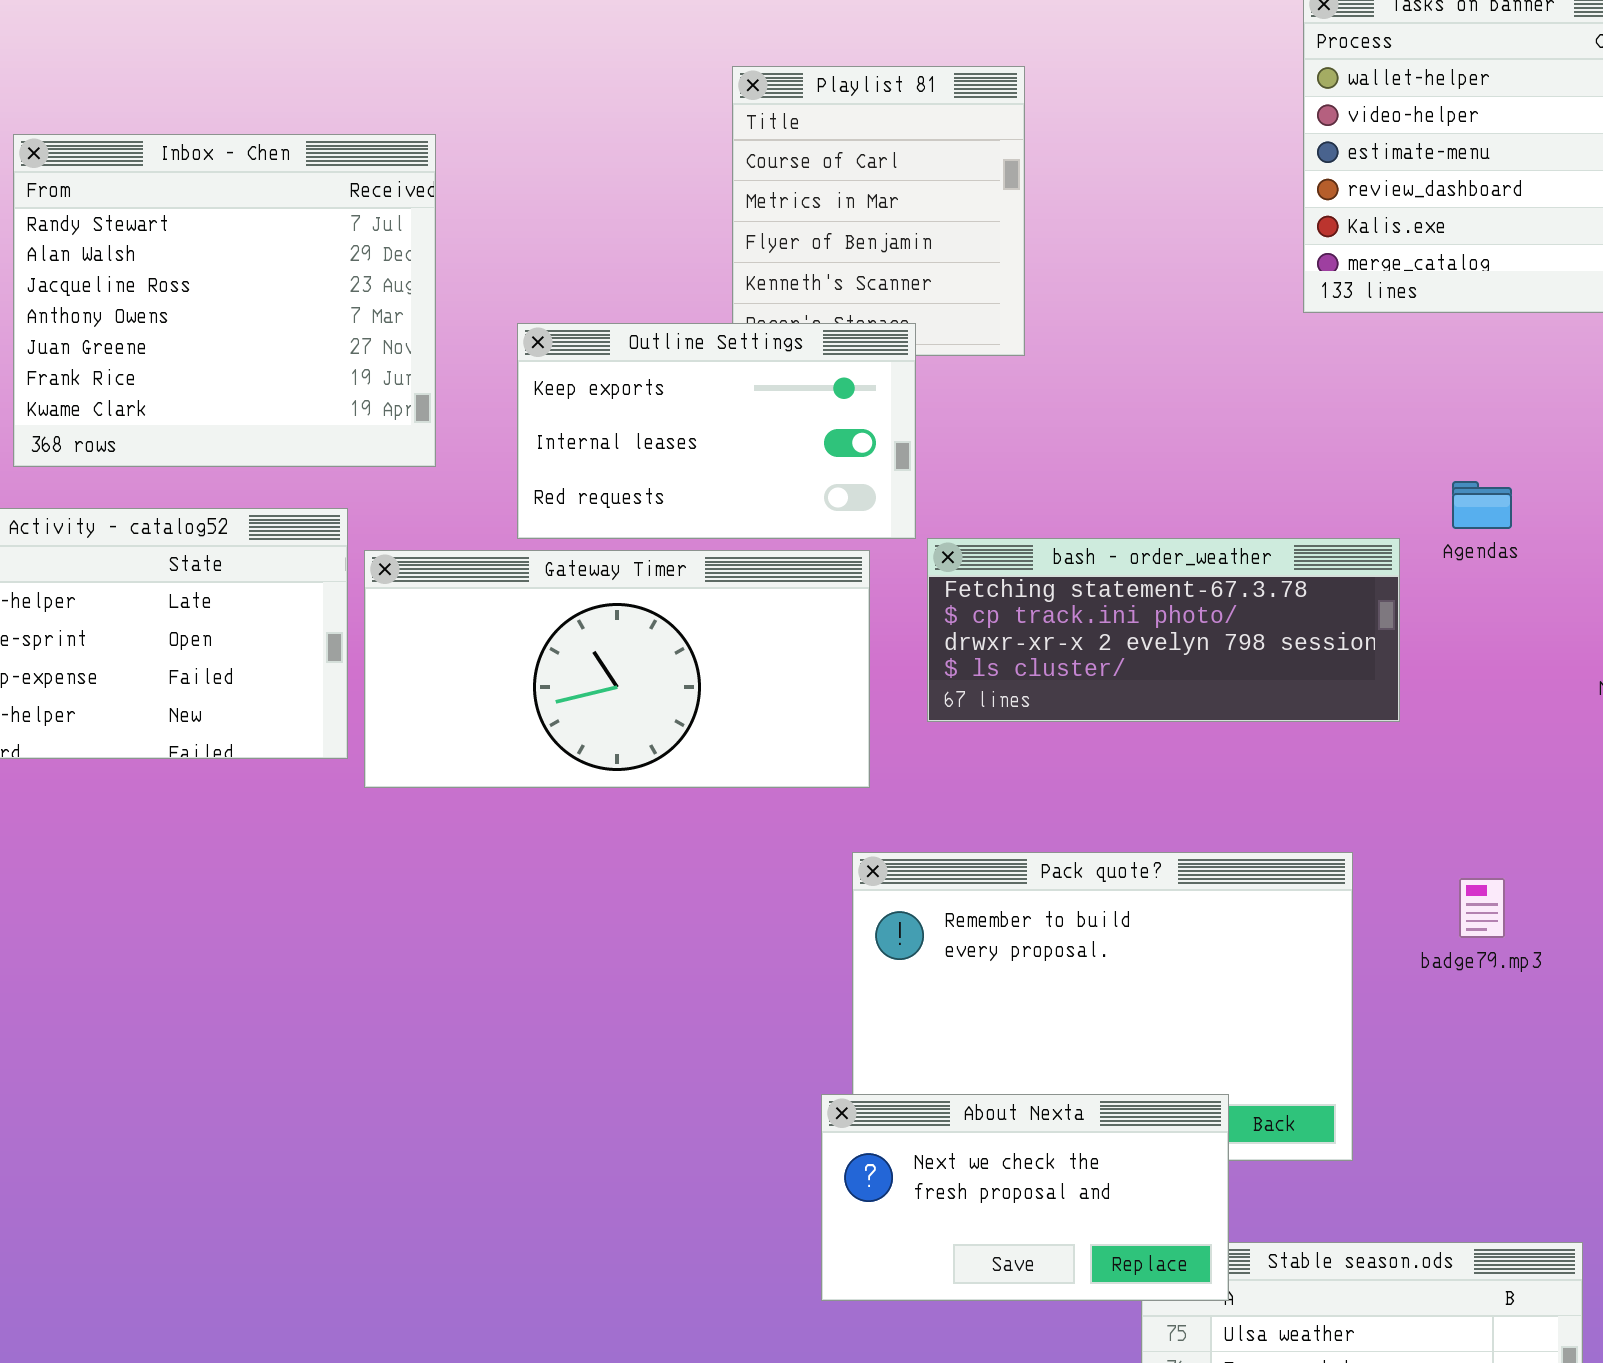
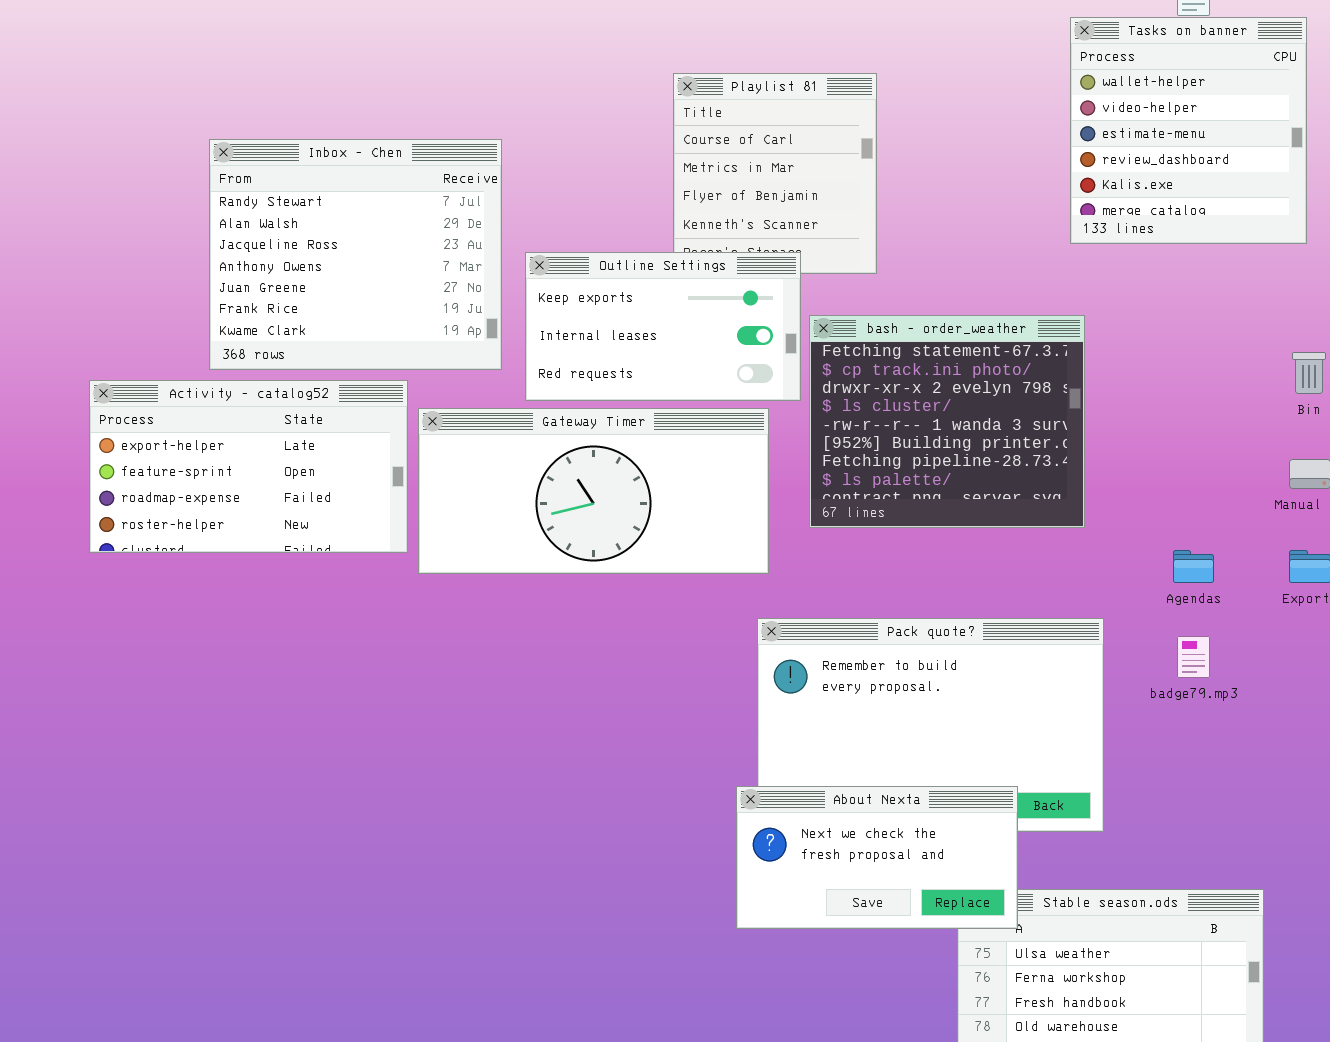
Inbox - Chen: [13,134,436,467] -> [209,139,502,370], moved
Agendas: [1452,481,1512,529] -> [1173,550,1214,583], moved
bash - order_weather: [927,538,1400,722] -> [809,315,1085,528], resized

